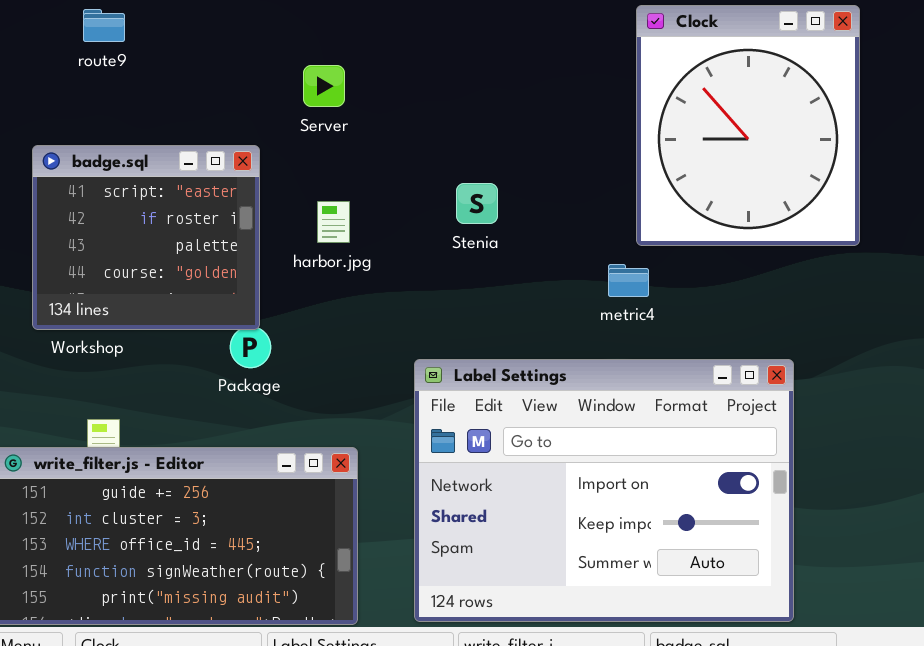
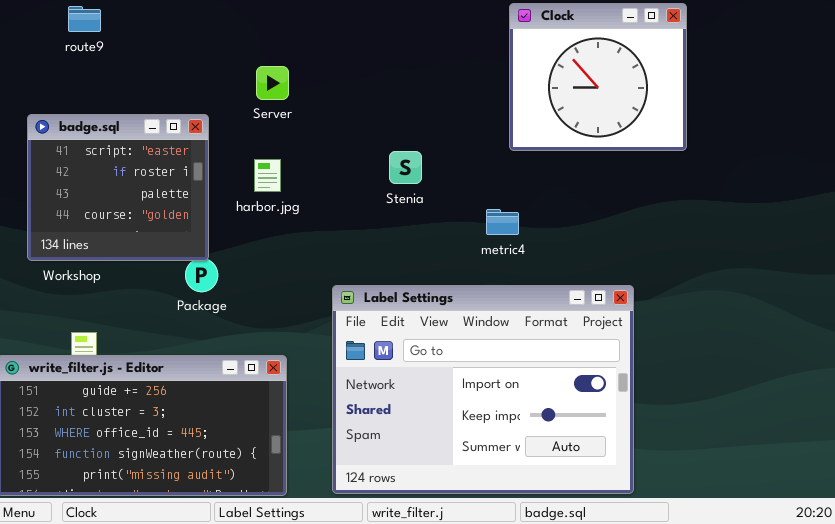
Clock: [636,5,860,246] -> [509,3,687,151], resized
Server: [303,65,345,107] -> [256,66,289,100], moved
Stenia: [456,183,498,224] -> [389,151,422,184], moved

